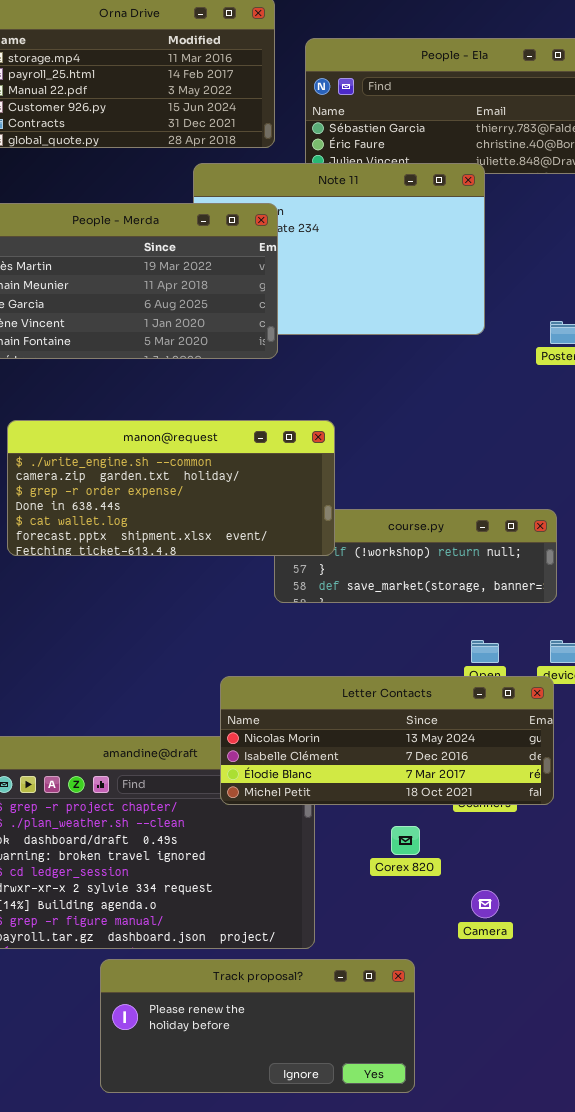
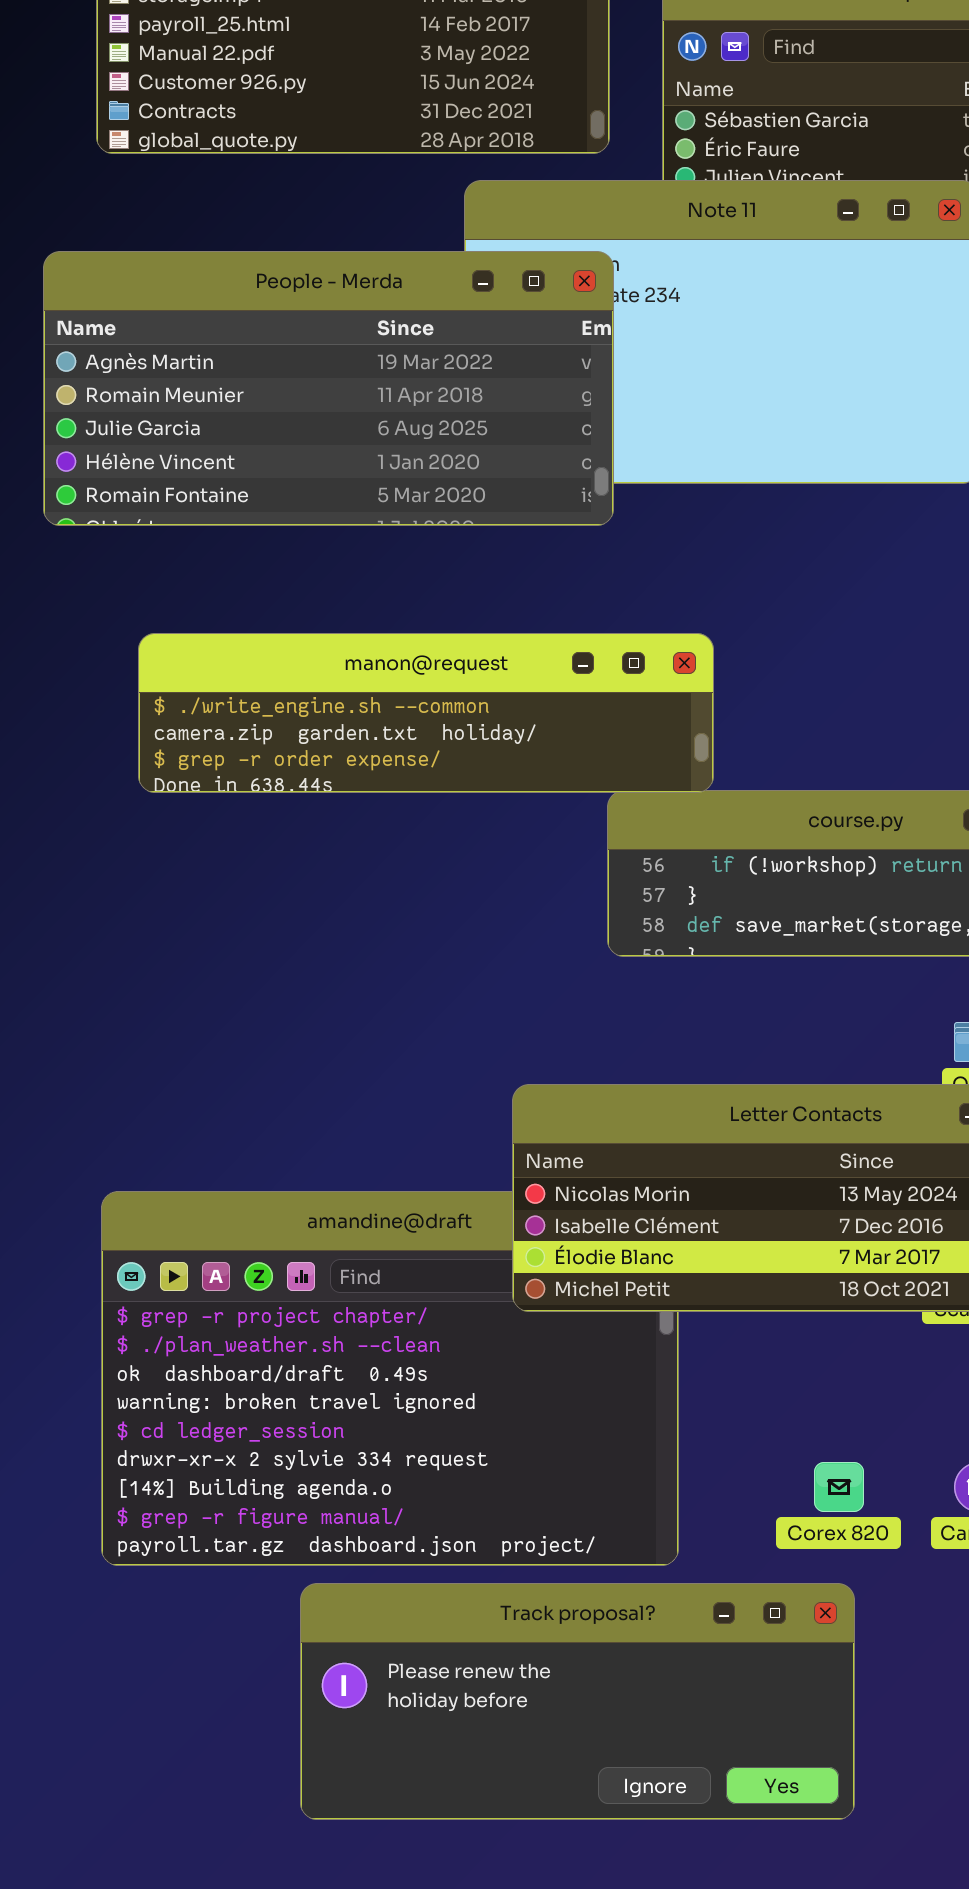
manon@request: [7,420,335,556] -> [138,633,714,793], resized
Corex 820: [391,826,420,855] -> [814,1462,864,1512], moved

